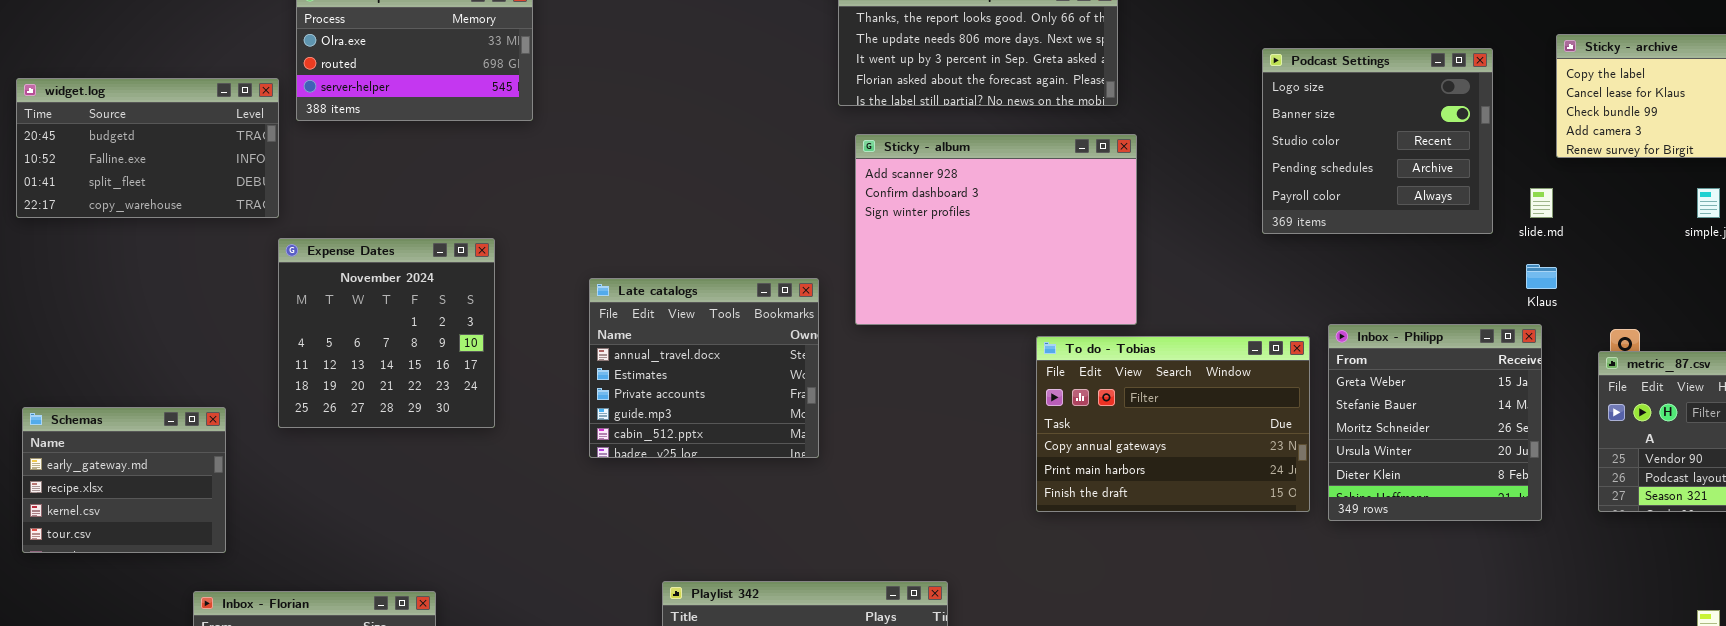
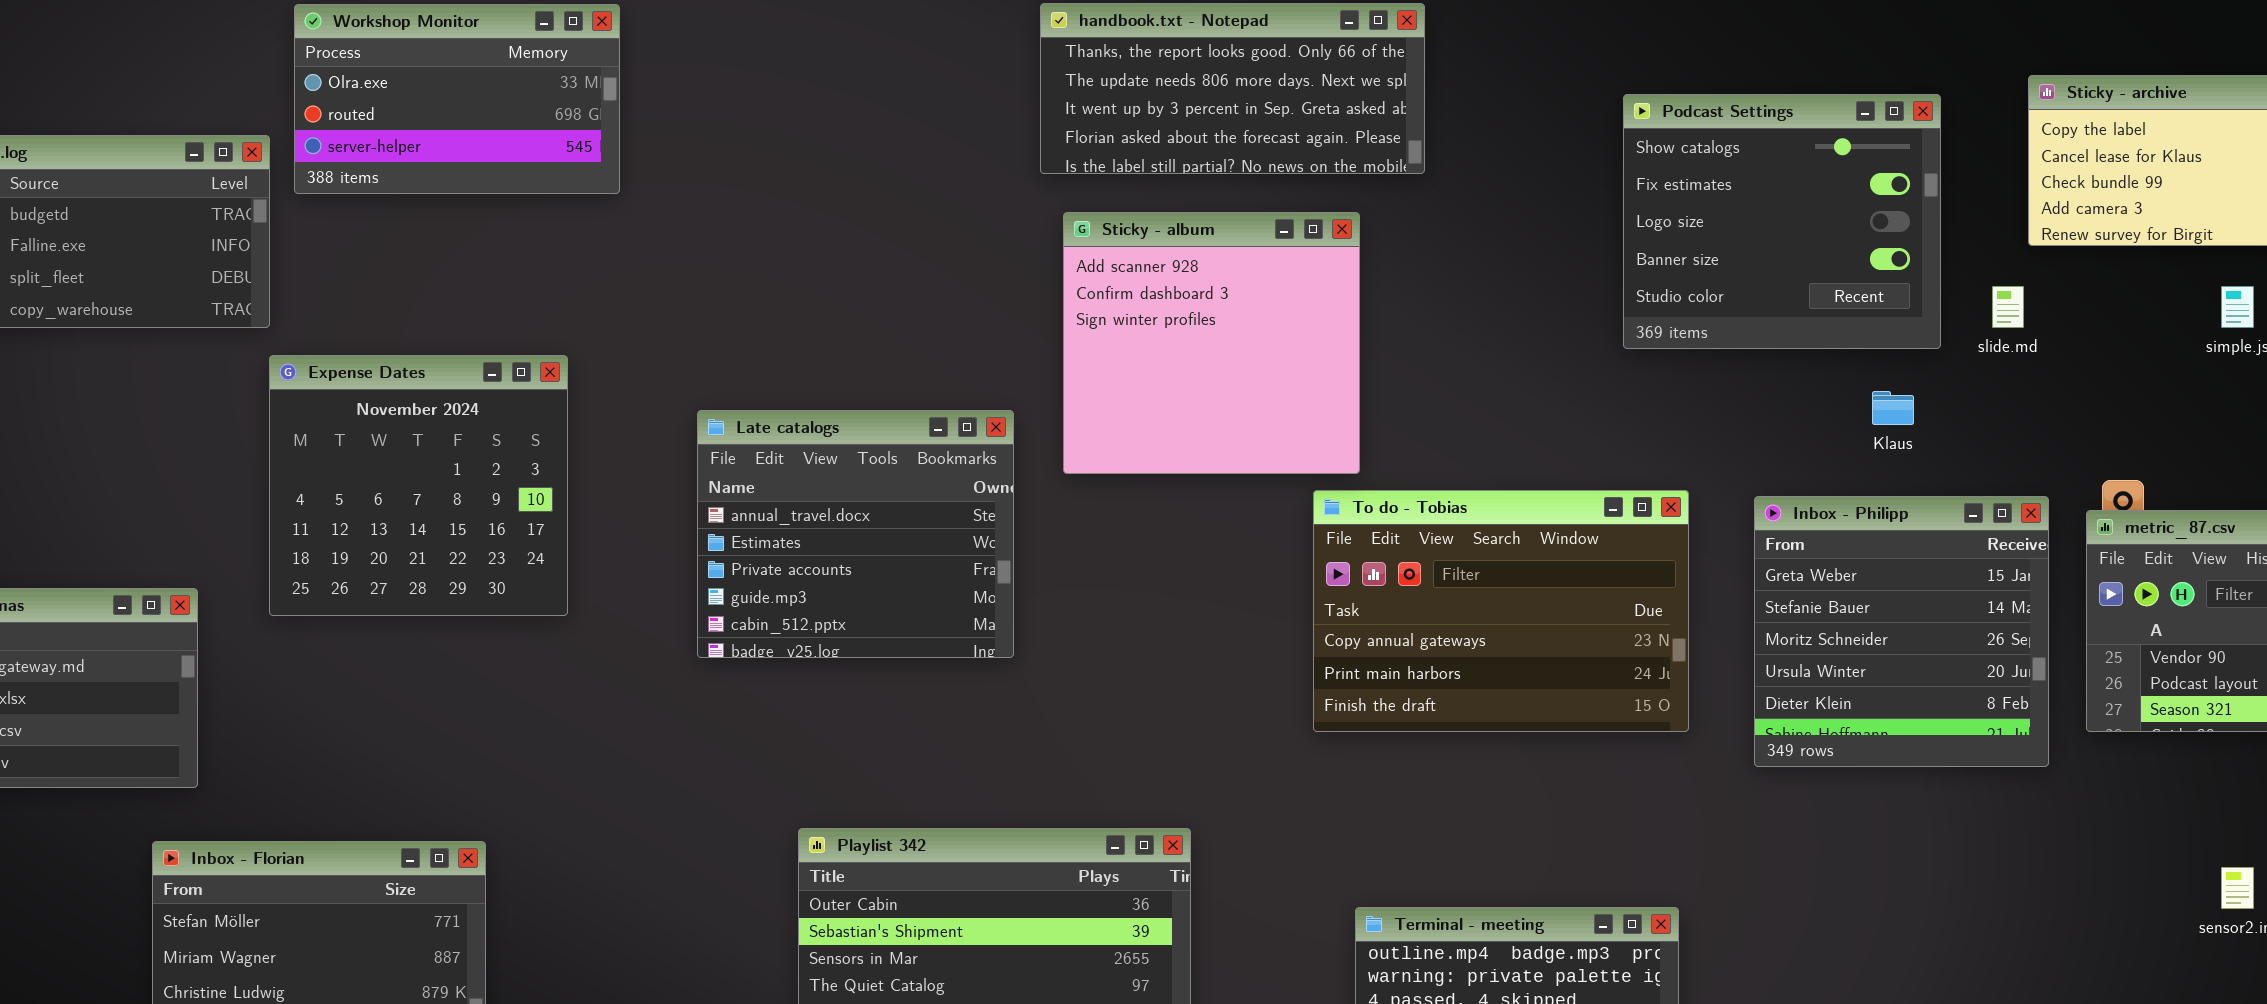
Podcast Settings: [1262,48,1493,234] -> [1623,94,1941,349], scrolled up 2 rows
Sticky - album: [855,134,1137,325] -> [1063,212,1360,474], resized
Klaus: [1526,264,1557,289] -> [1872,391,1914,425], moved
Inbox - Philipp: [1328,324,1542,521] -> [1754,496,2049,767], moved

